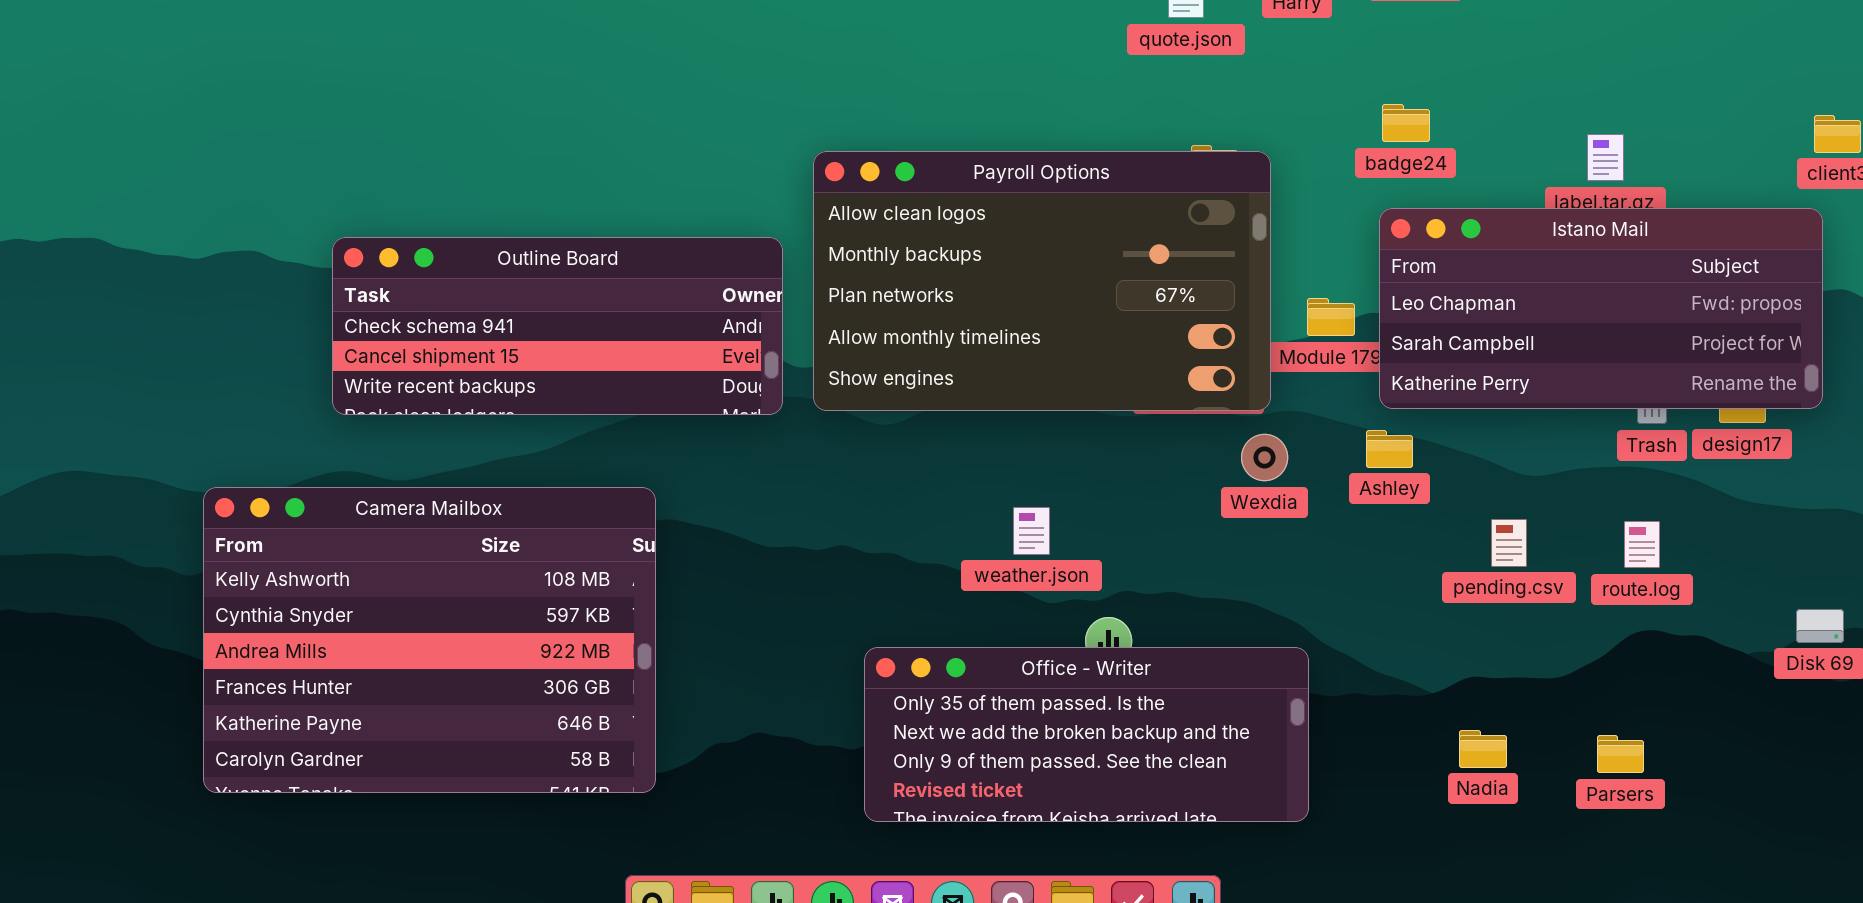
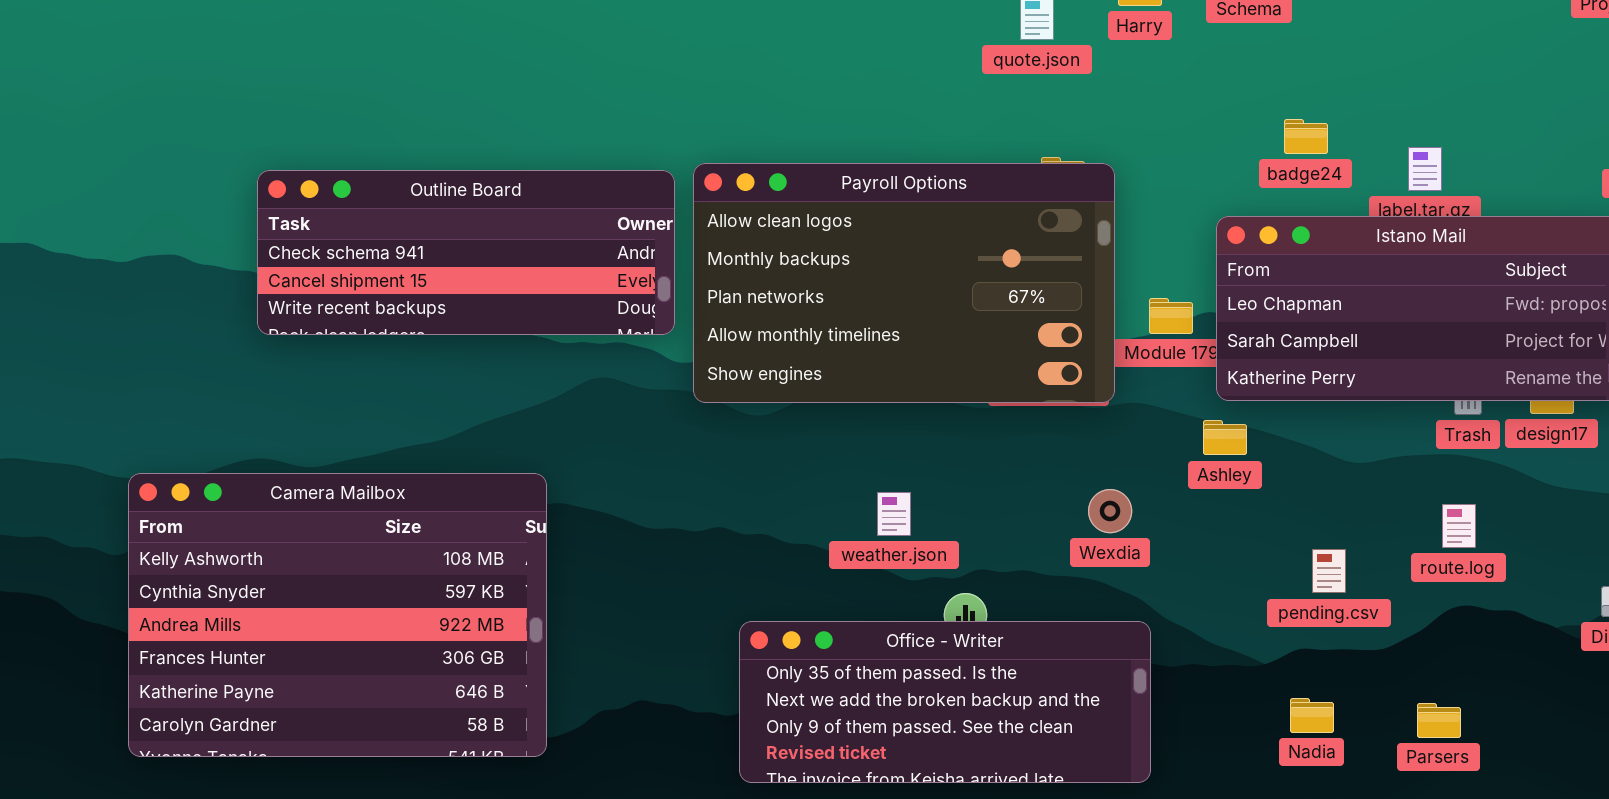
badge24: [1382,104,1430,142] -> [1284,119,1328,154], moved
Outline Board: [332,237,783,415] -> [257,170,675,335], moved
Wexdia: [1241,434,1288,481] -> [1088,489,1132,533], moved
pending.csv: [1491,519,1527,567] -> [1312,549,1346,593], moved

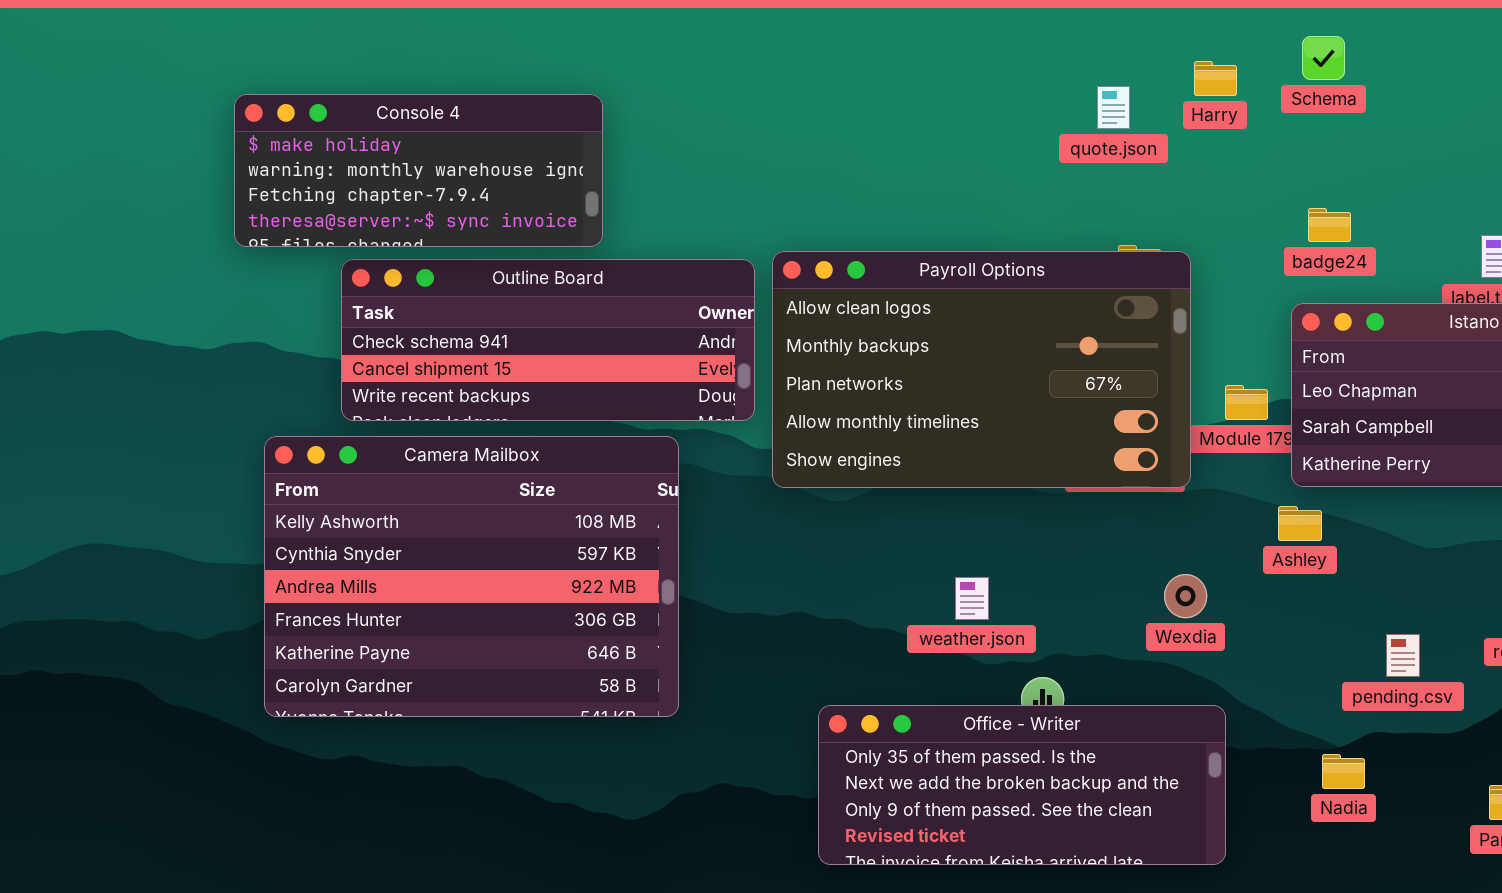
Console 4: none -> [234,94,603,247], opened
badge24: [1284,119,1328,154] -> [1308,208,1351,242], moved
Camera Mailbox: [128,473,547,757] -> [264,436,679,717], moved
Nadia: [1290,698,1334,733] -> [1322,754,1365,789], moved

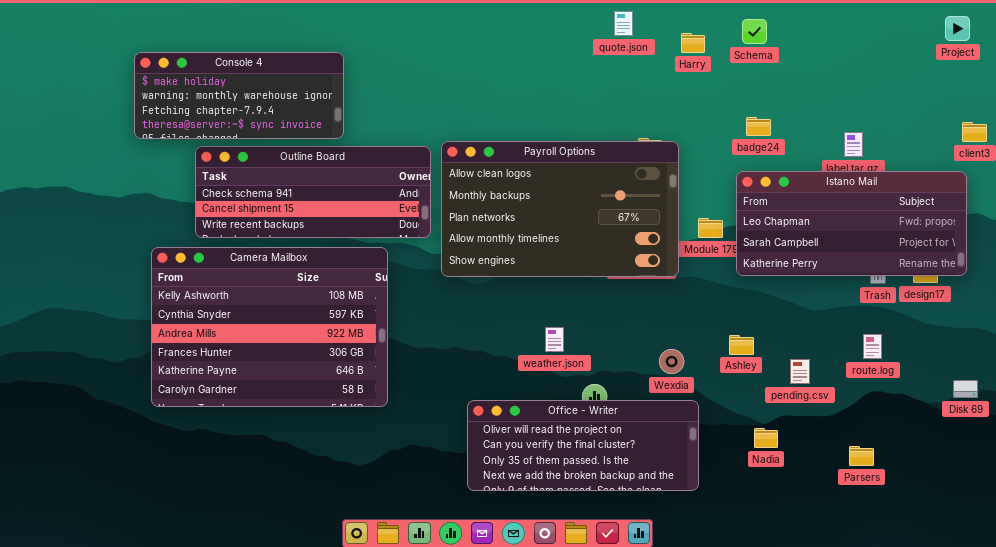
quote.json: [1097,86,1130,129] -> [614,11,633,36], moved
Ashley: [1278,506,1322,541] -> [729,335,754,355], moved
Wexdia: [1164,574,1207,618] -> [659,349,684,374], moved
Office - Writer: [818,705,1226,865] -> [467,400,699,491], scrolled up 2 rows

